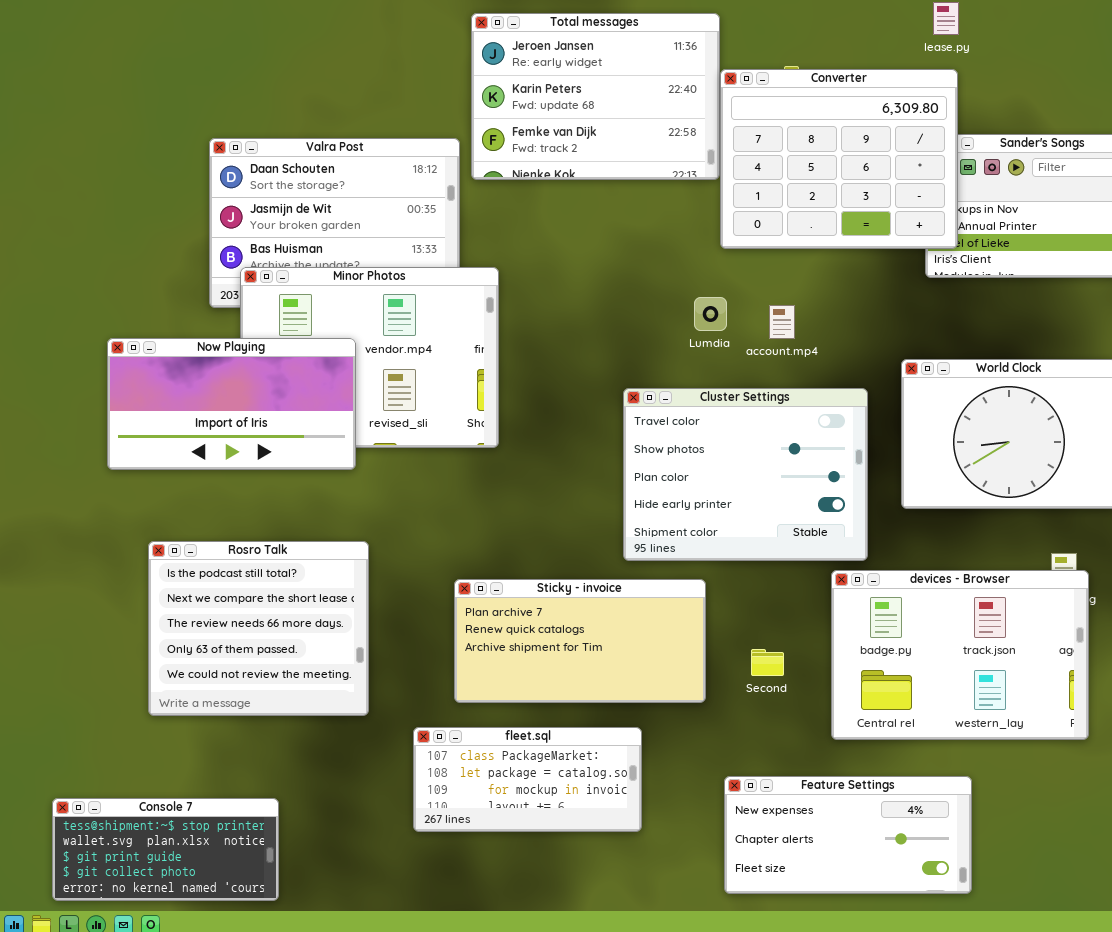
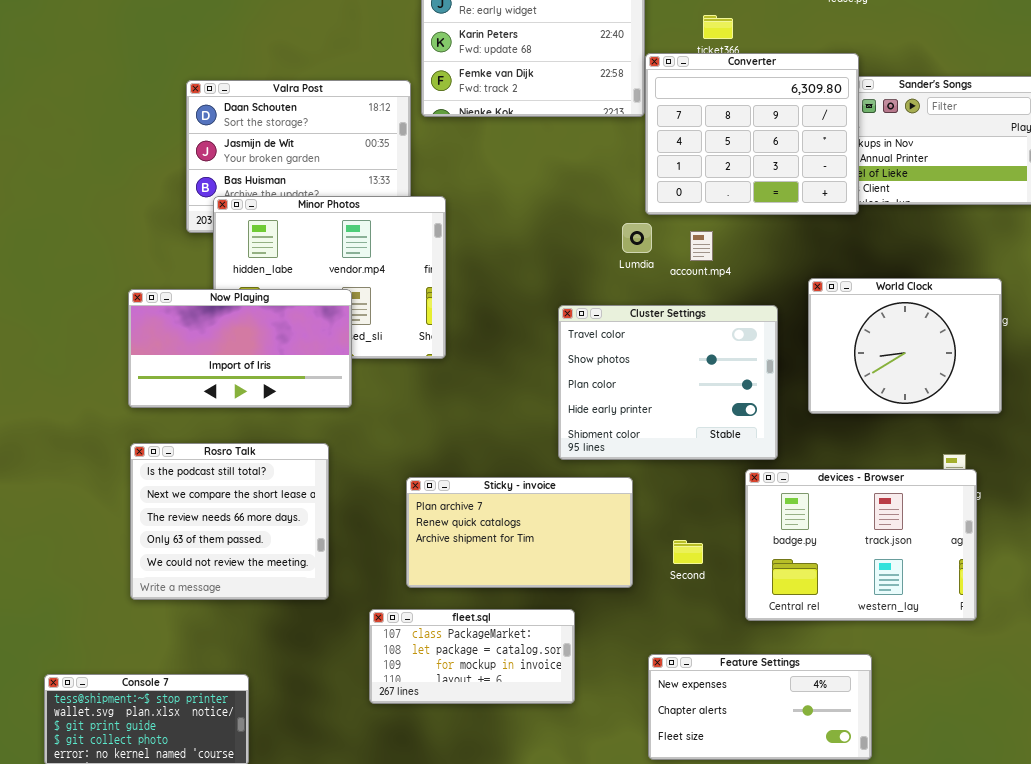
Converter: [720,69,958,249] -> [645,53,859,215], moved
Now Playing: [107,338,356,470] -> [128,289,352,408], moved

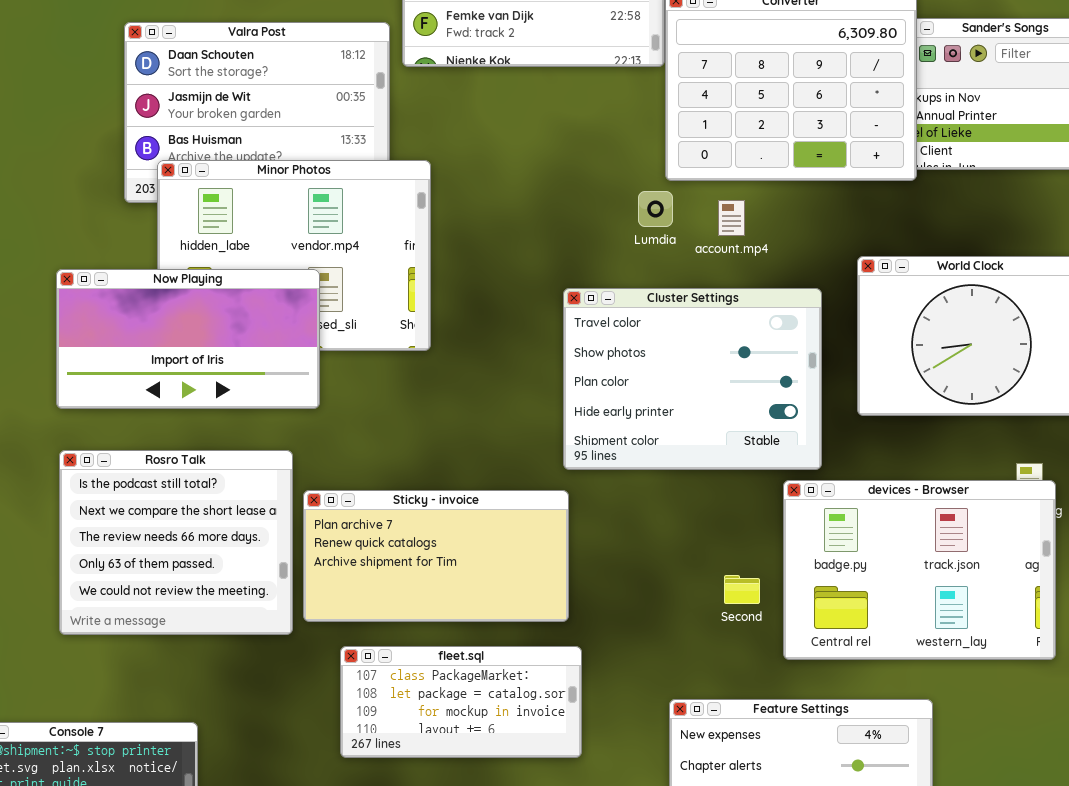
Sticky - invoice: [406,477,633,588] -> [303,490,569,622], moved
Second: [673,540,703,564] -> [724,575,760,604], moved

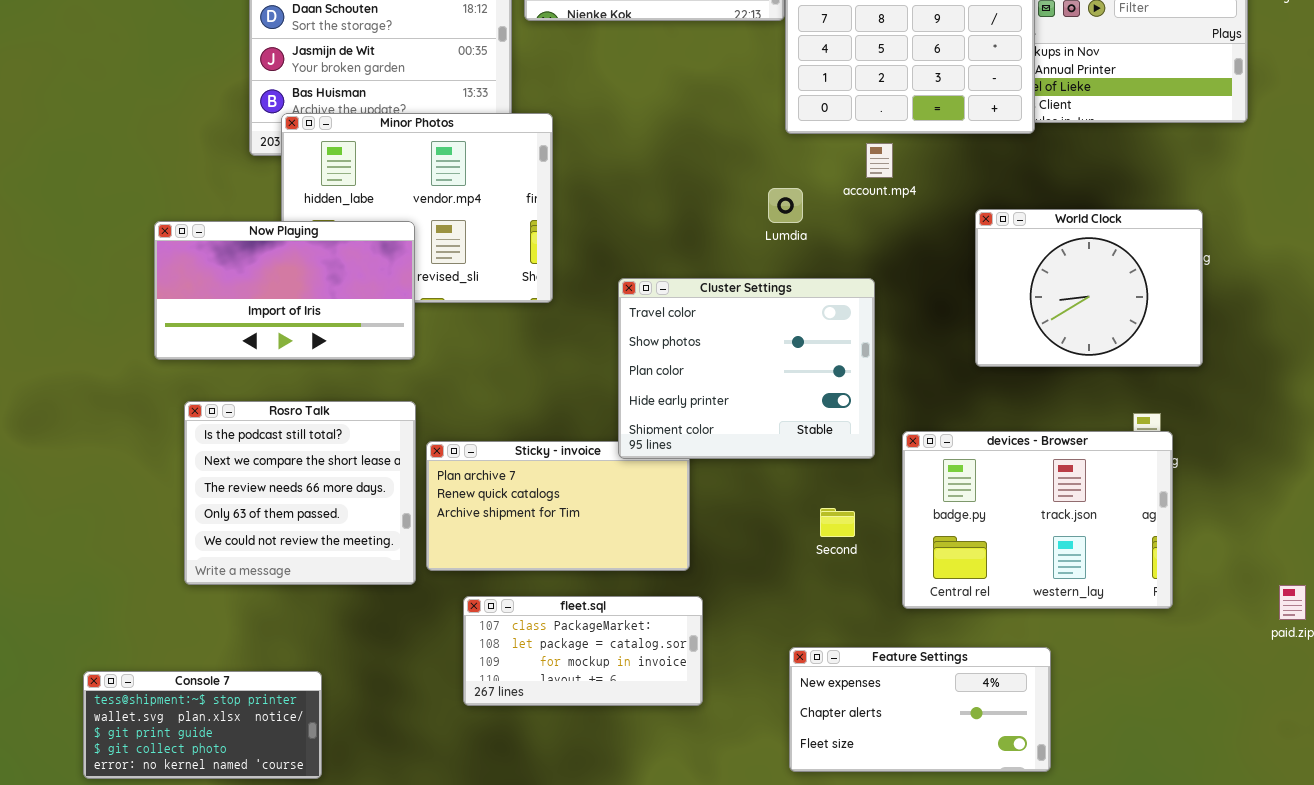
Lumdia: [638,191,673,227] -> [768,188,803,223], moved
account.mp4: [718,200,745,236] -> [866,143,893,178], moved
Now Playing: [56,269,320,409] -> [154,221,415,360], moved
Cluster Settings: [563,288,822,470] -> [618,278,875,459], moved
Second: [724,575,760,604] -> [820,508,855,537], moved

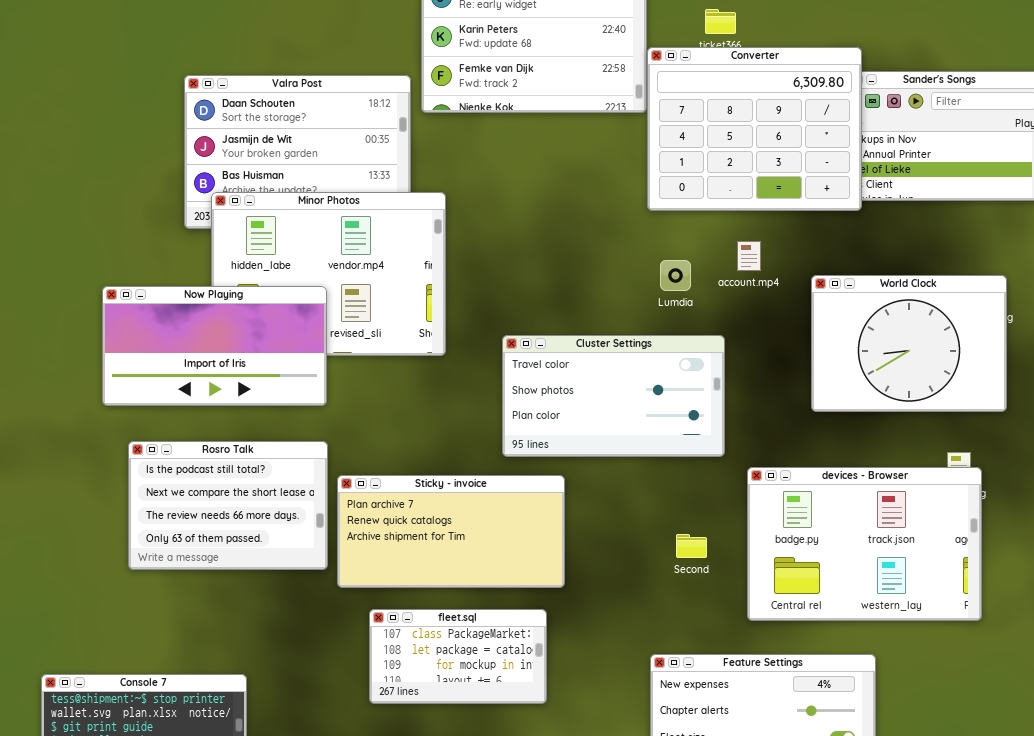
account.mp4: [866,143,893,178] -> [737,241,761,271], moved
Lumdia: [768,188,803,223] -> [660,260,691,291], moved
Cluster Settings: [618,278,875,459] -> [502,335,725,457], resized
Rosro Talk: [184,401,416,585] -> [128,441,328,570], resized
fleet.sql: [463,596,703,706] -> [369,609,547,704], resized

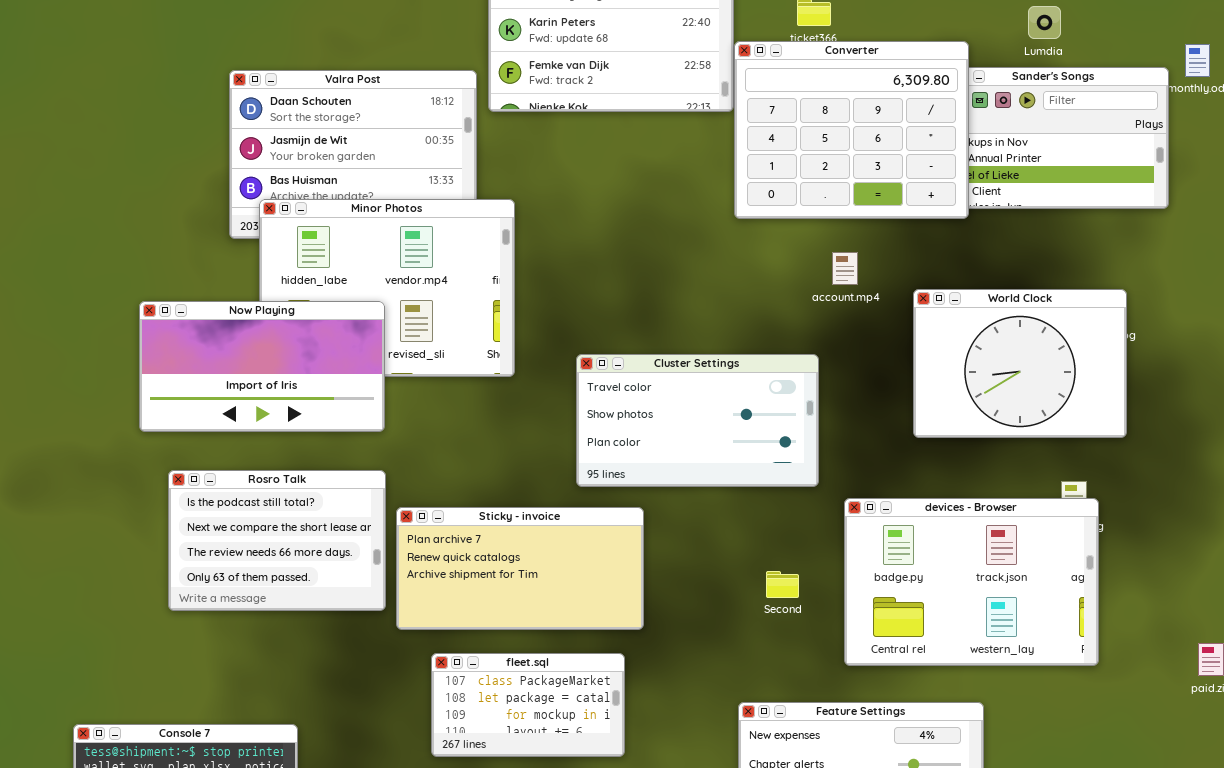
Lumdia: [660,260,691,291] -> [1028,6,1061,39], moved

